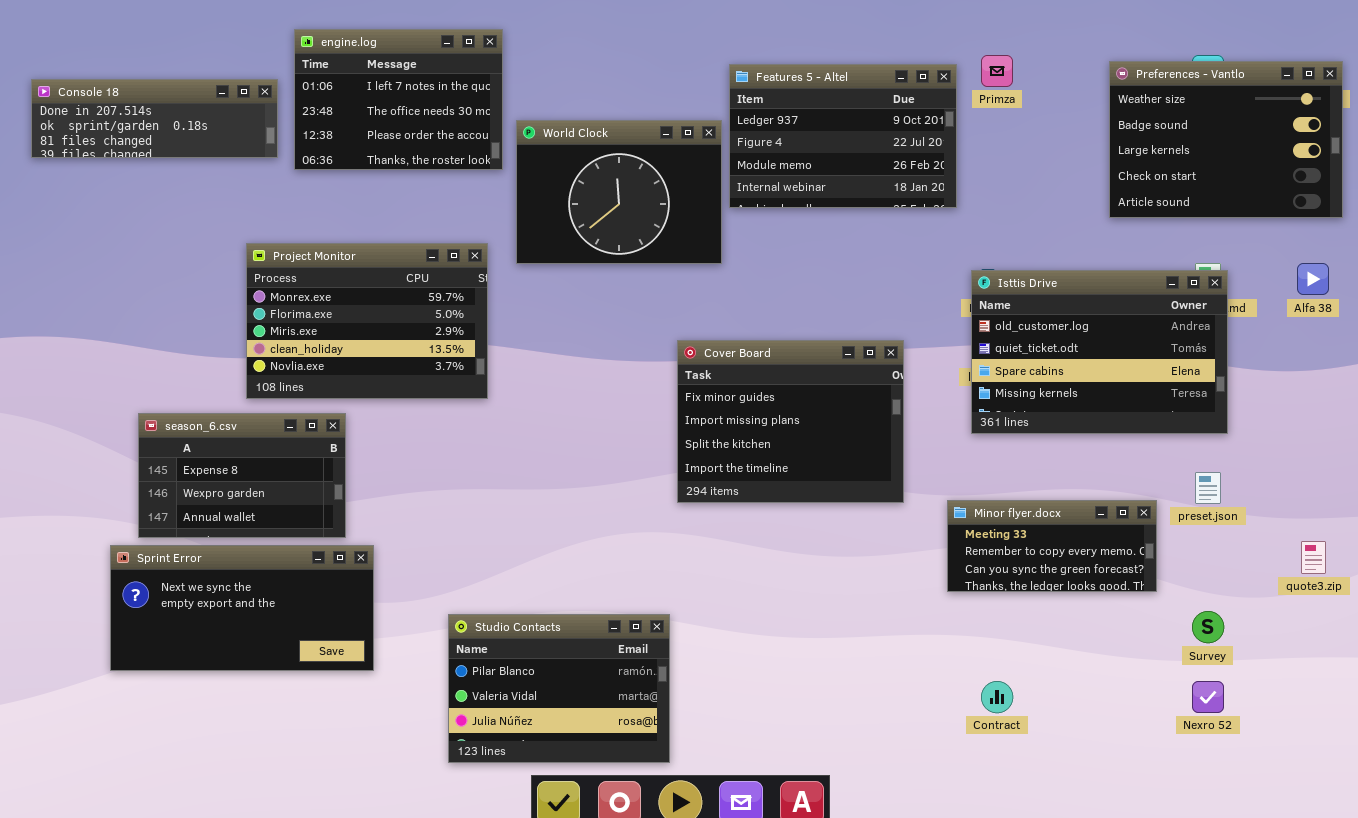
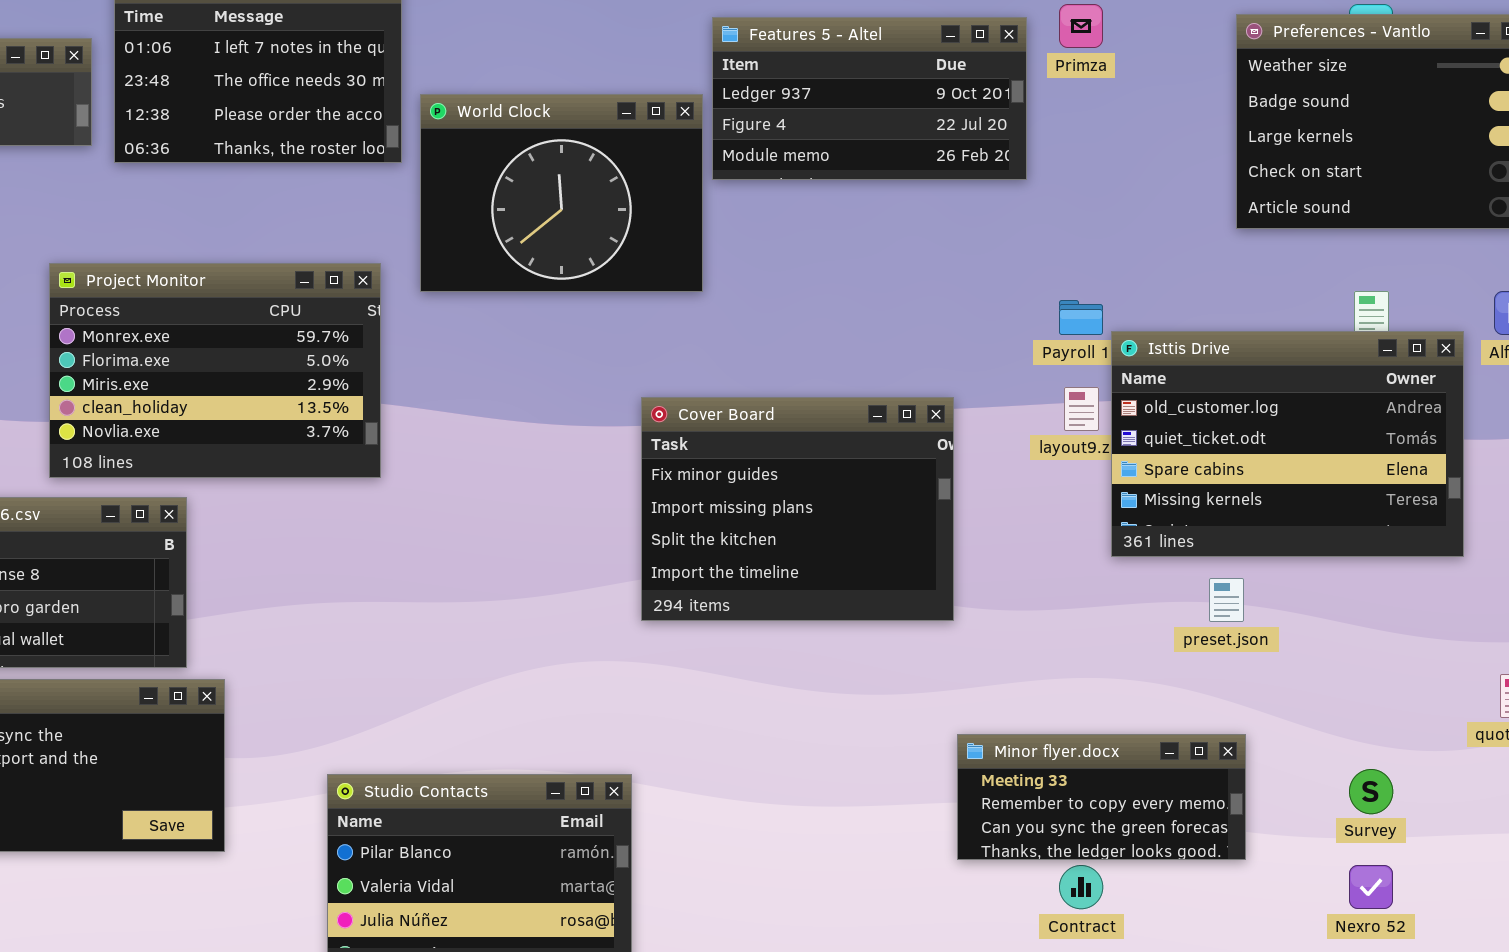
Features 5 - Altel: [729,64,957,208] -> [712,17,1027,180], resized
Isttis Drive: [971,270,1228,434] -> [1111,331,1464,557], moved
preset.json: [1195,472,1221,504] -> [1209,578,1244,622], moved
Minor flyer.docx: [947,500,1157,592] -> [957,734,1246,860], moved

